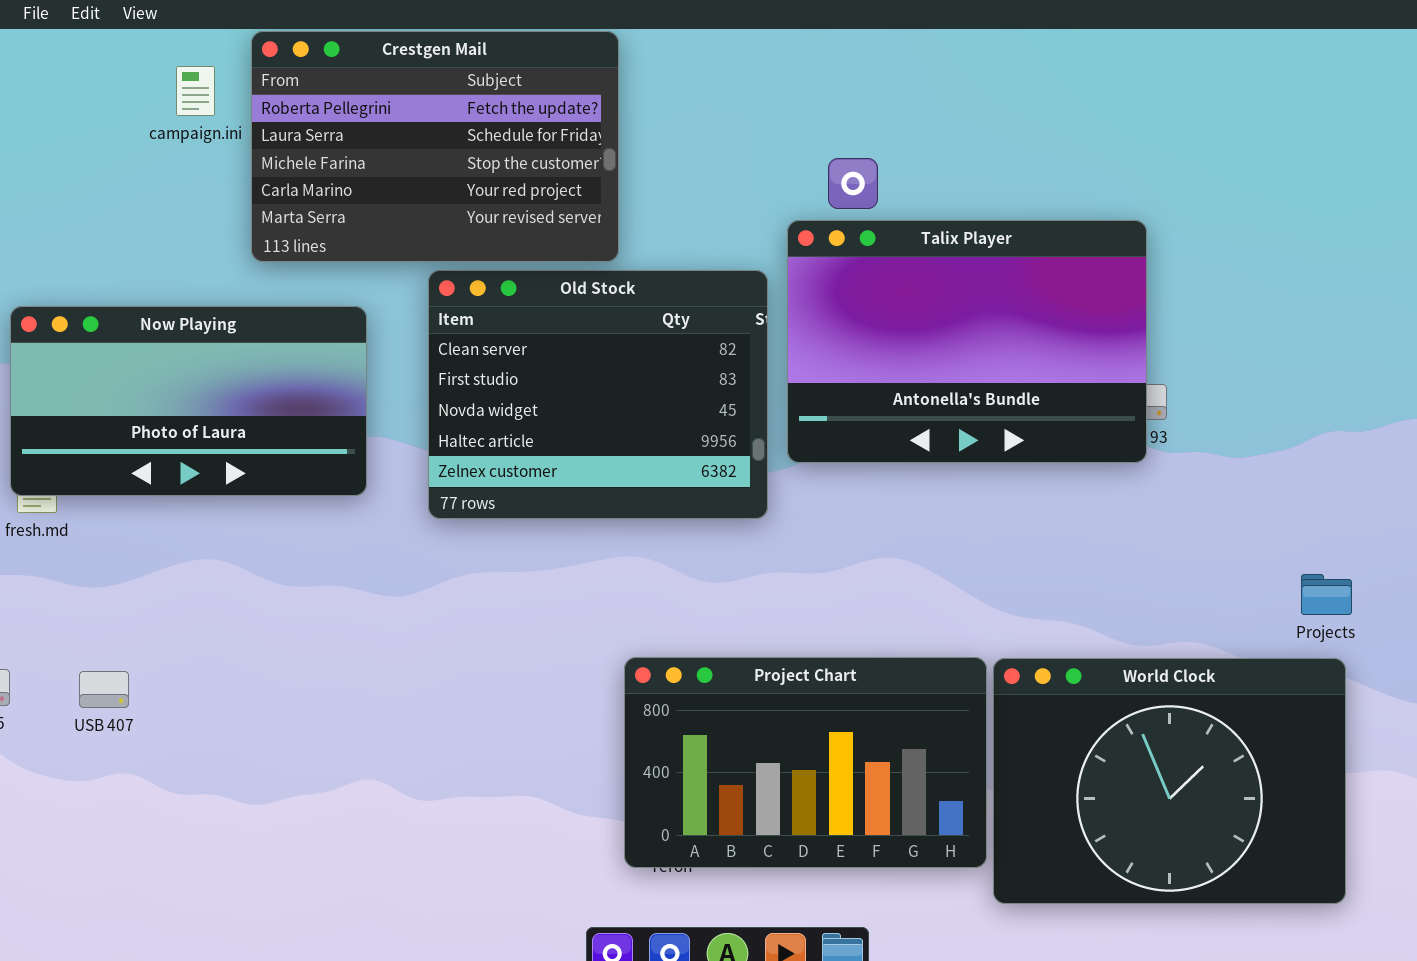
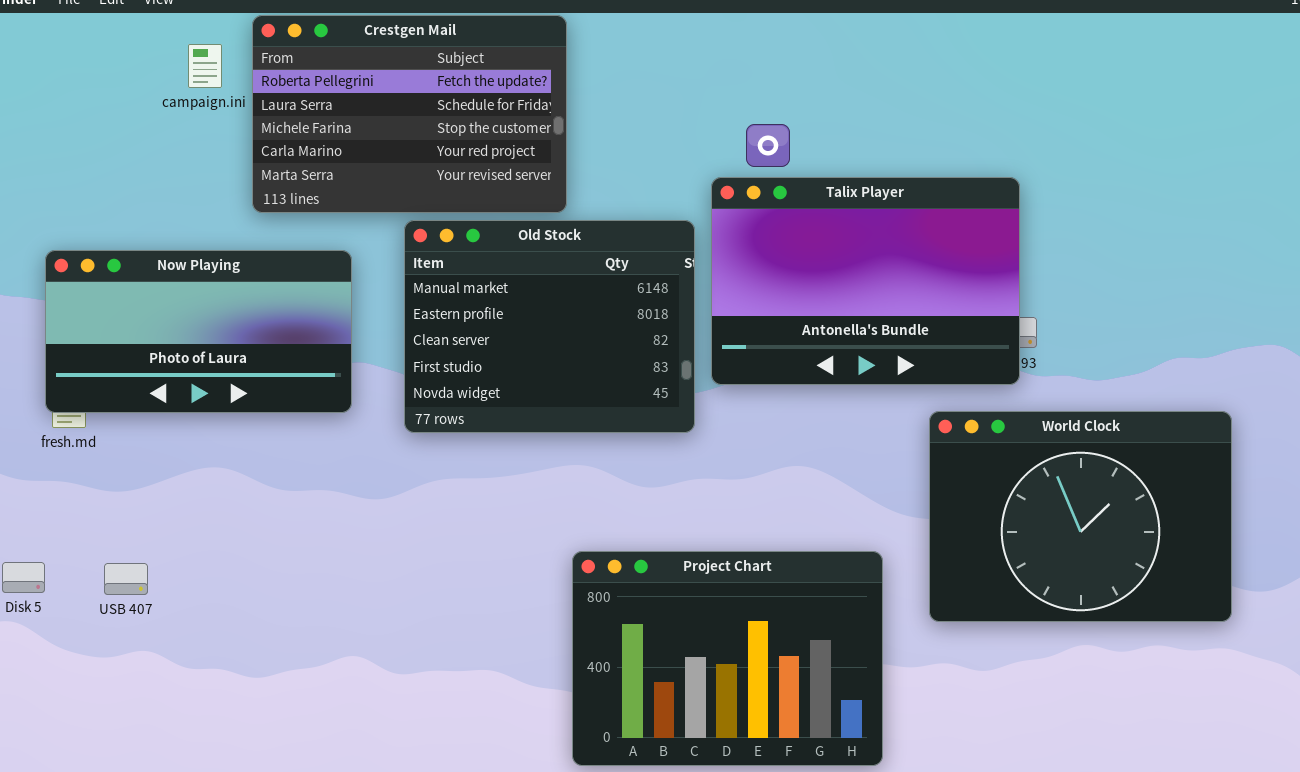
Old Stock: [428,270,768,519] -> [404,220,695,433], scrolled up 2 rows
Project Chart: [624,657,987,868] -> [572,551,883,766], resized
World Clock: [993,658,1346,904] -> [929,411,1232,622], moved

